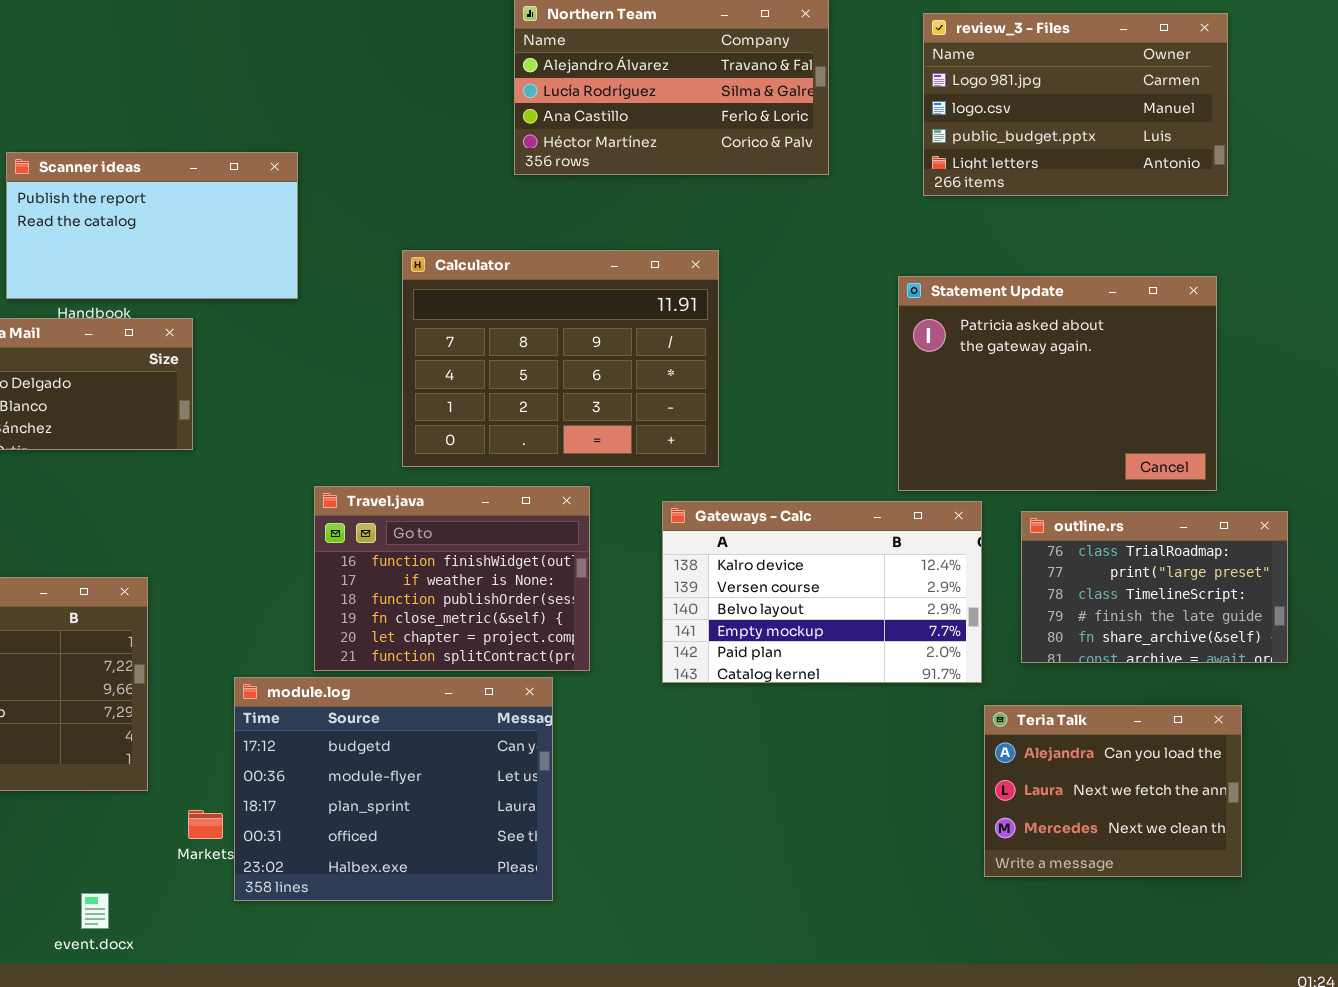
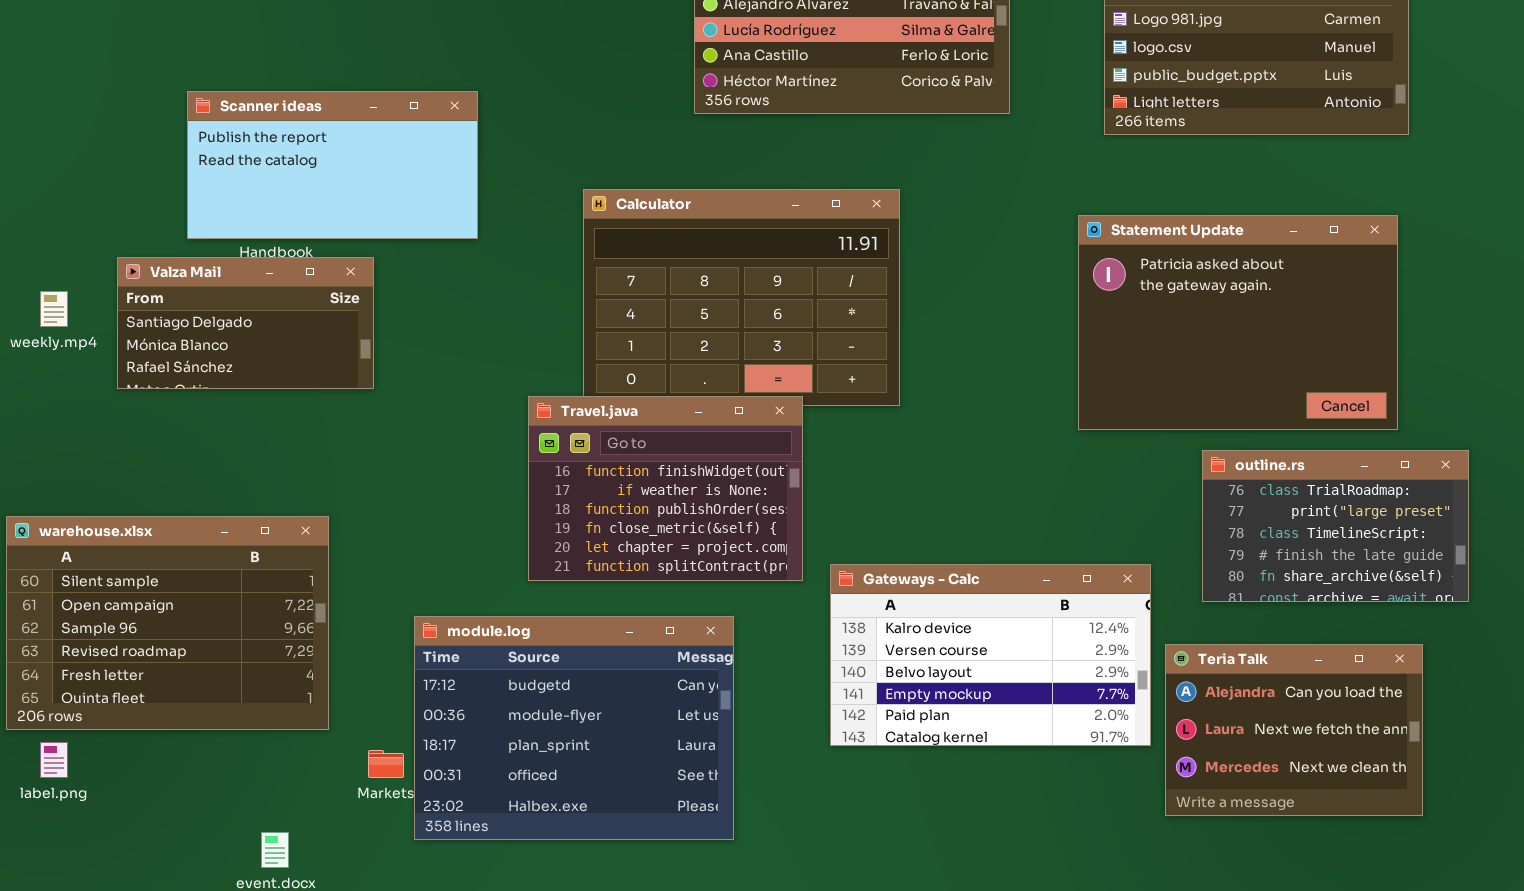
Travel.java: [314,486,590,671] -> [528,396,803,581], moved
Gateways - Calc: [662,501,982,683] -> [830,564,1151,746], moved

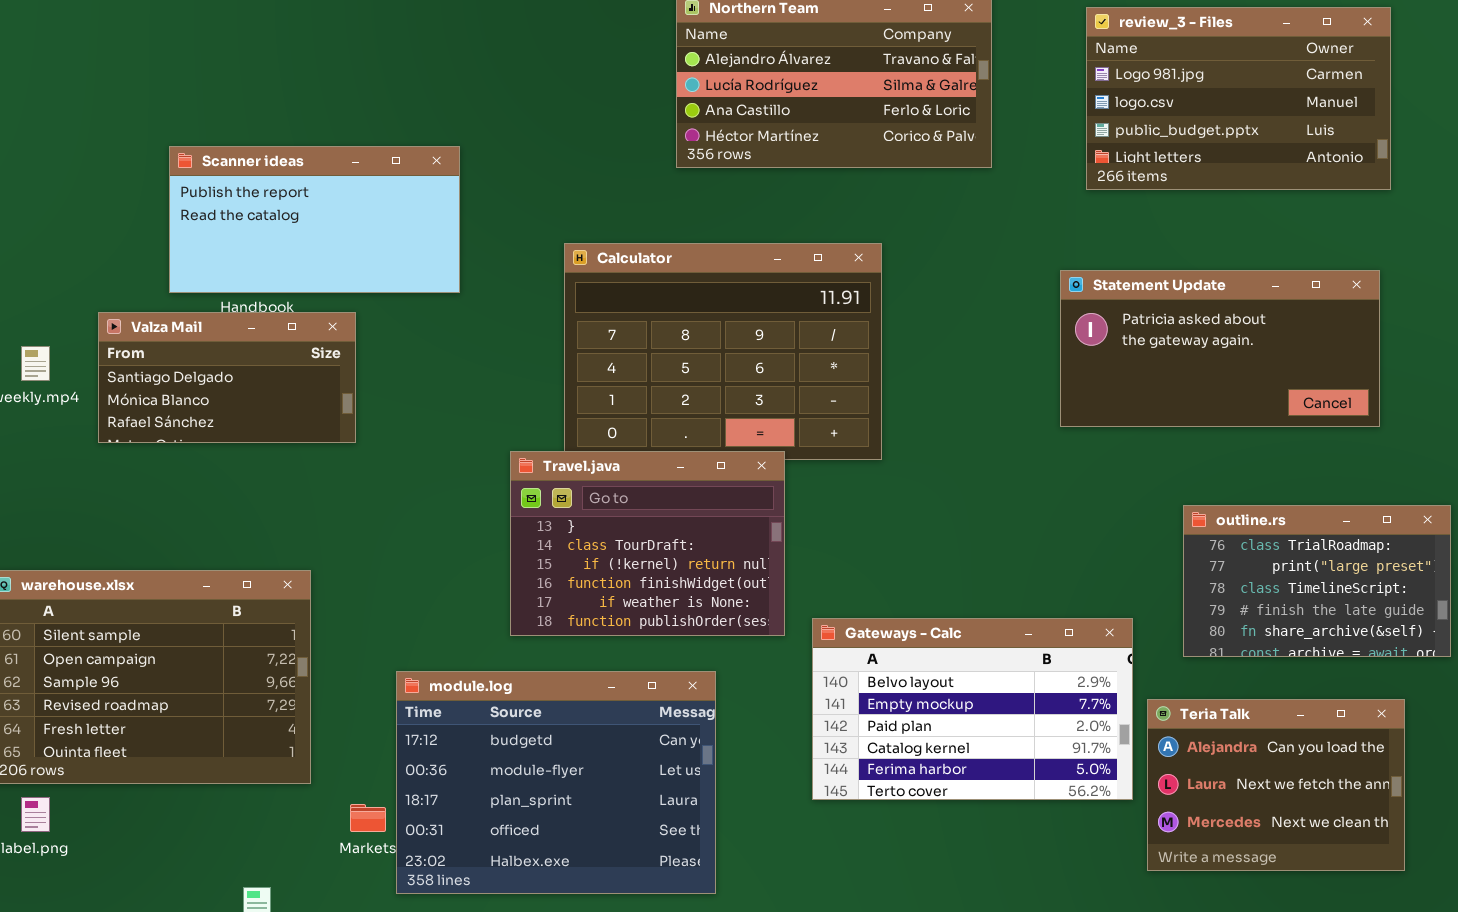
Statement Update: [1078,215,1398,430] -> [1060,270,1380,427], resized
Travel.java: [528,396,803,581] -> [510,451,785,636], scrolled up 3 rows
Gateways - Calc: [830,564,1151,746] -> [812,618,1133,800], scrolled down 2 rows

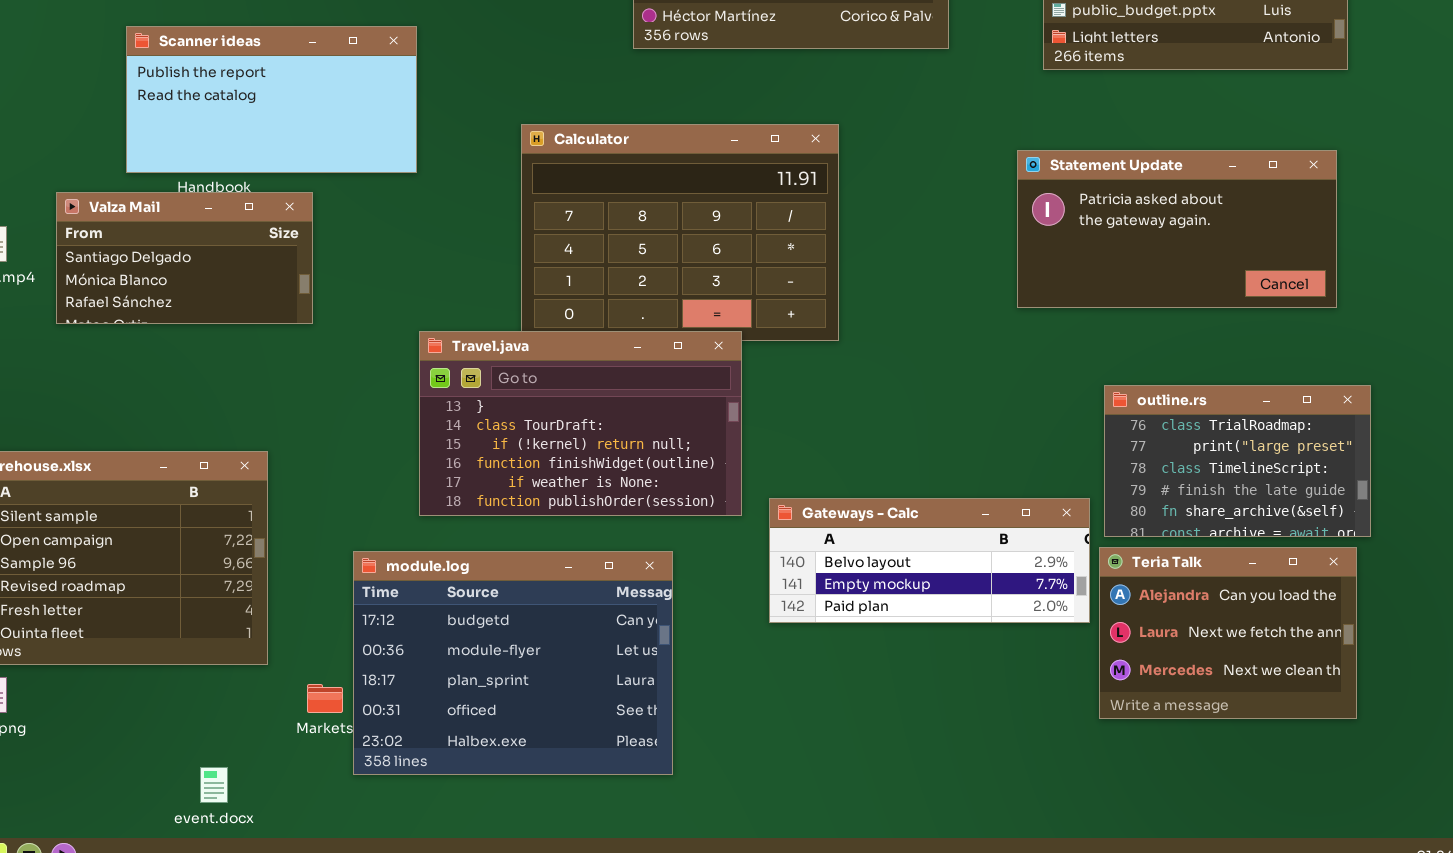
Travel.java: [510,451,785,636] -> [419,331,742,516], resized
outline.rs: [1183,505,1451,657] -> [1104,385,1371,537], moved
Gateways - Calc: [812,618,1133,800] -> [769,498,1090,623], resized
Teria Talk: [1147,699,1405,871] -> [1099,547,1357,719], moved

